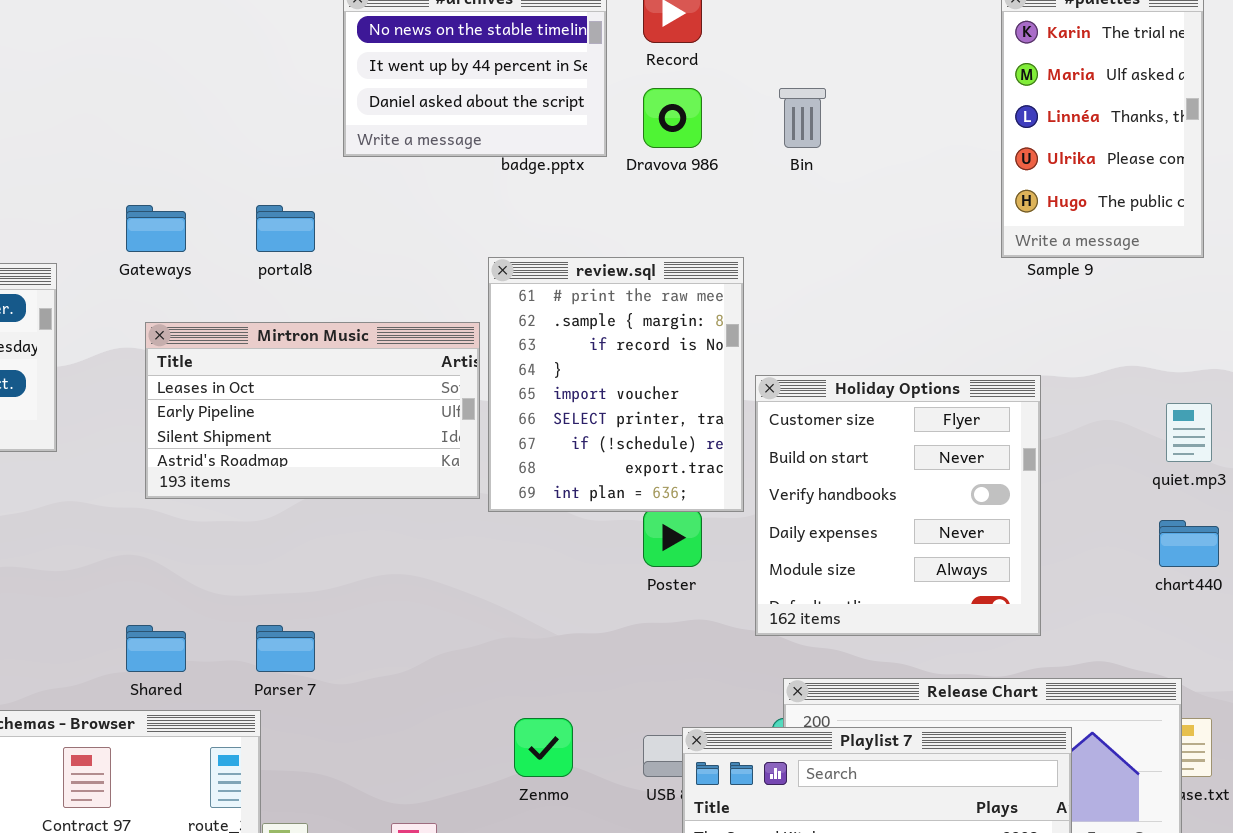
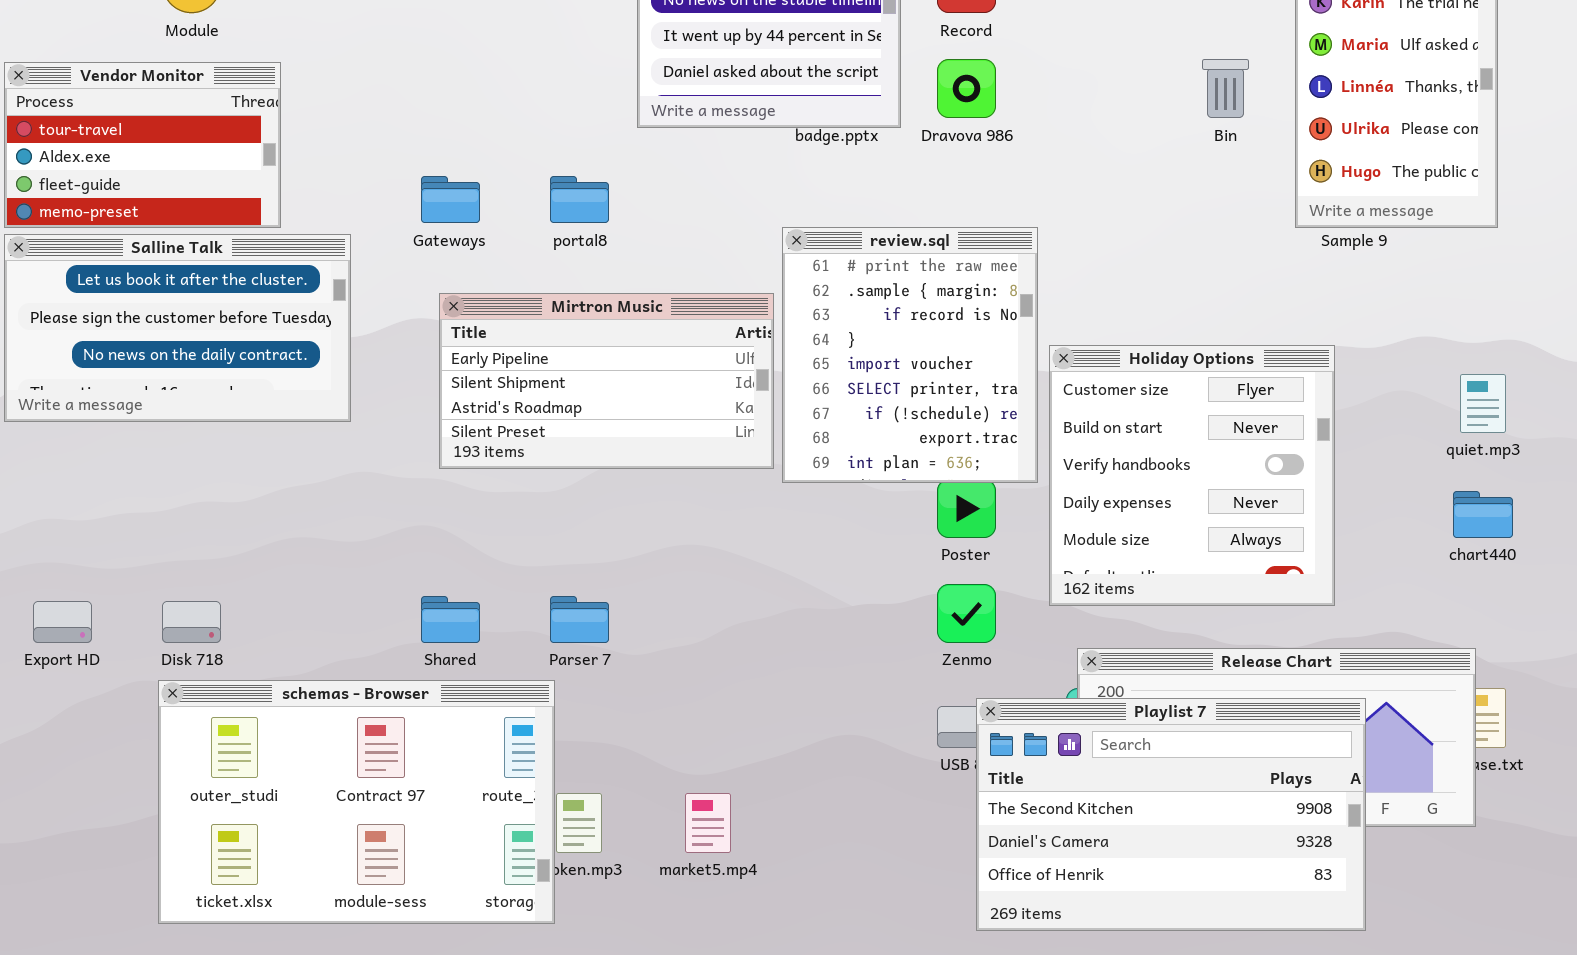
Bin: [779,88,826,148] -> [1202,59,1249,118], moved
Mirtron Music: [145,322,480,499] -> [439,293,774,469], scrolled down 1 row
Zenmo: [514,718,573,777] -> [937,584,996,643], moved

